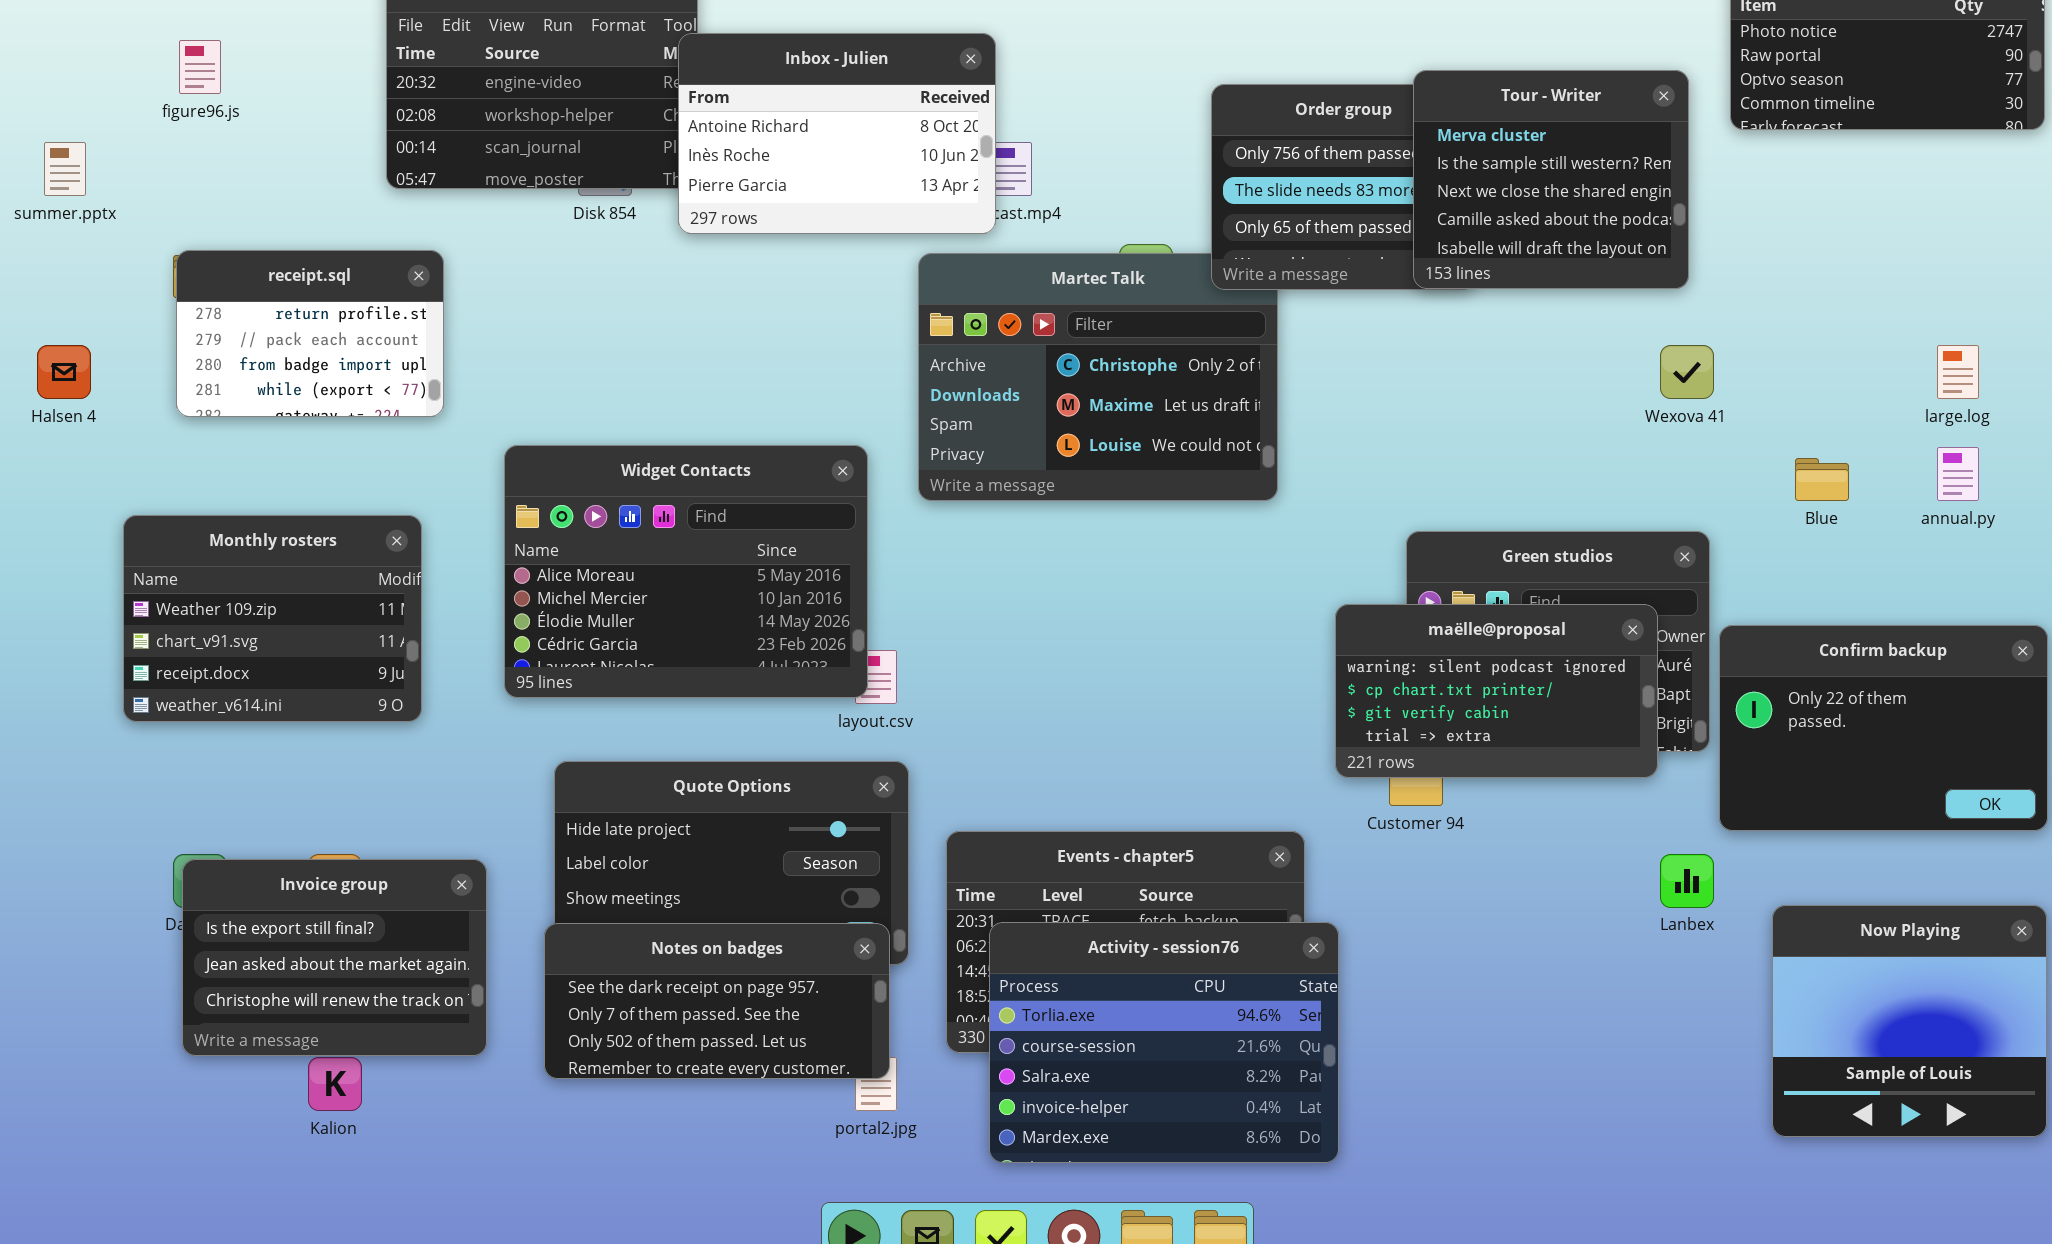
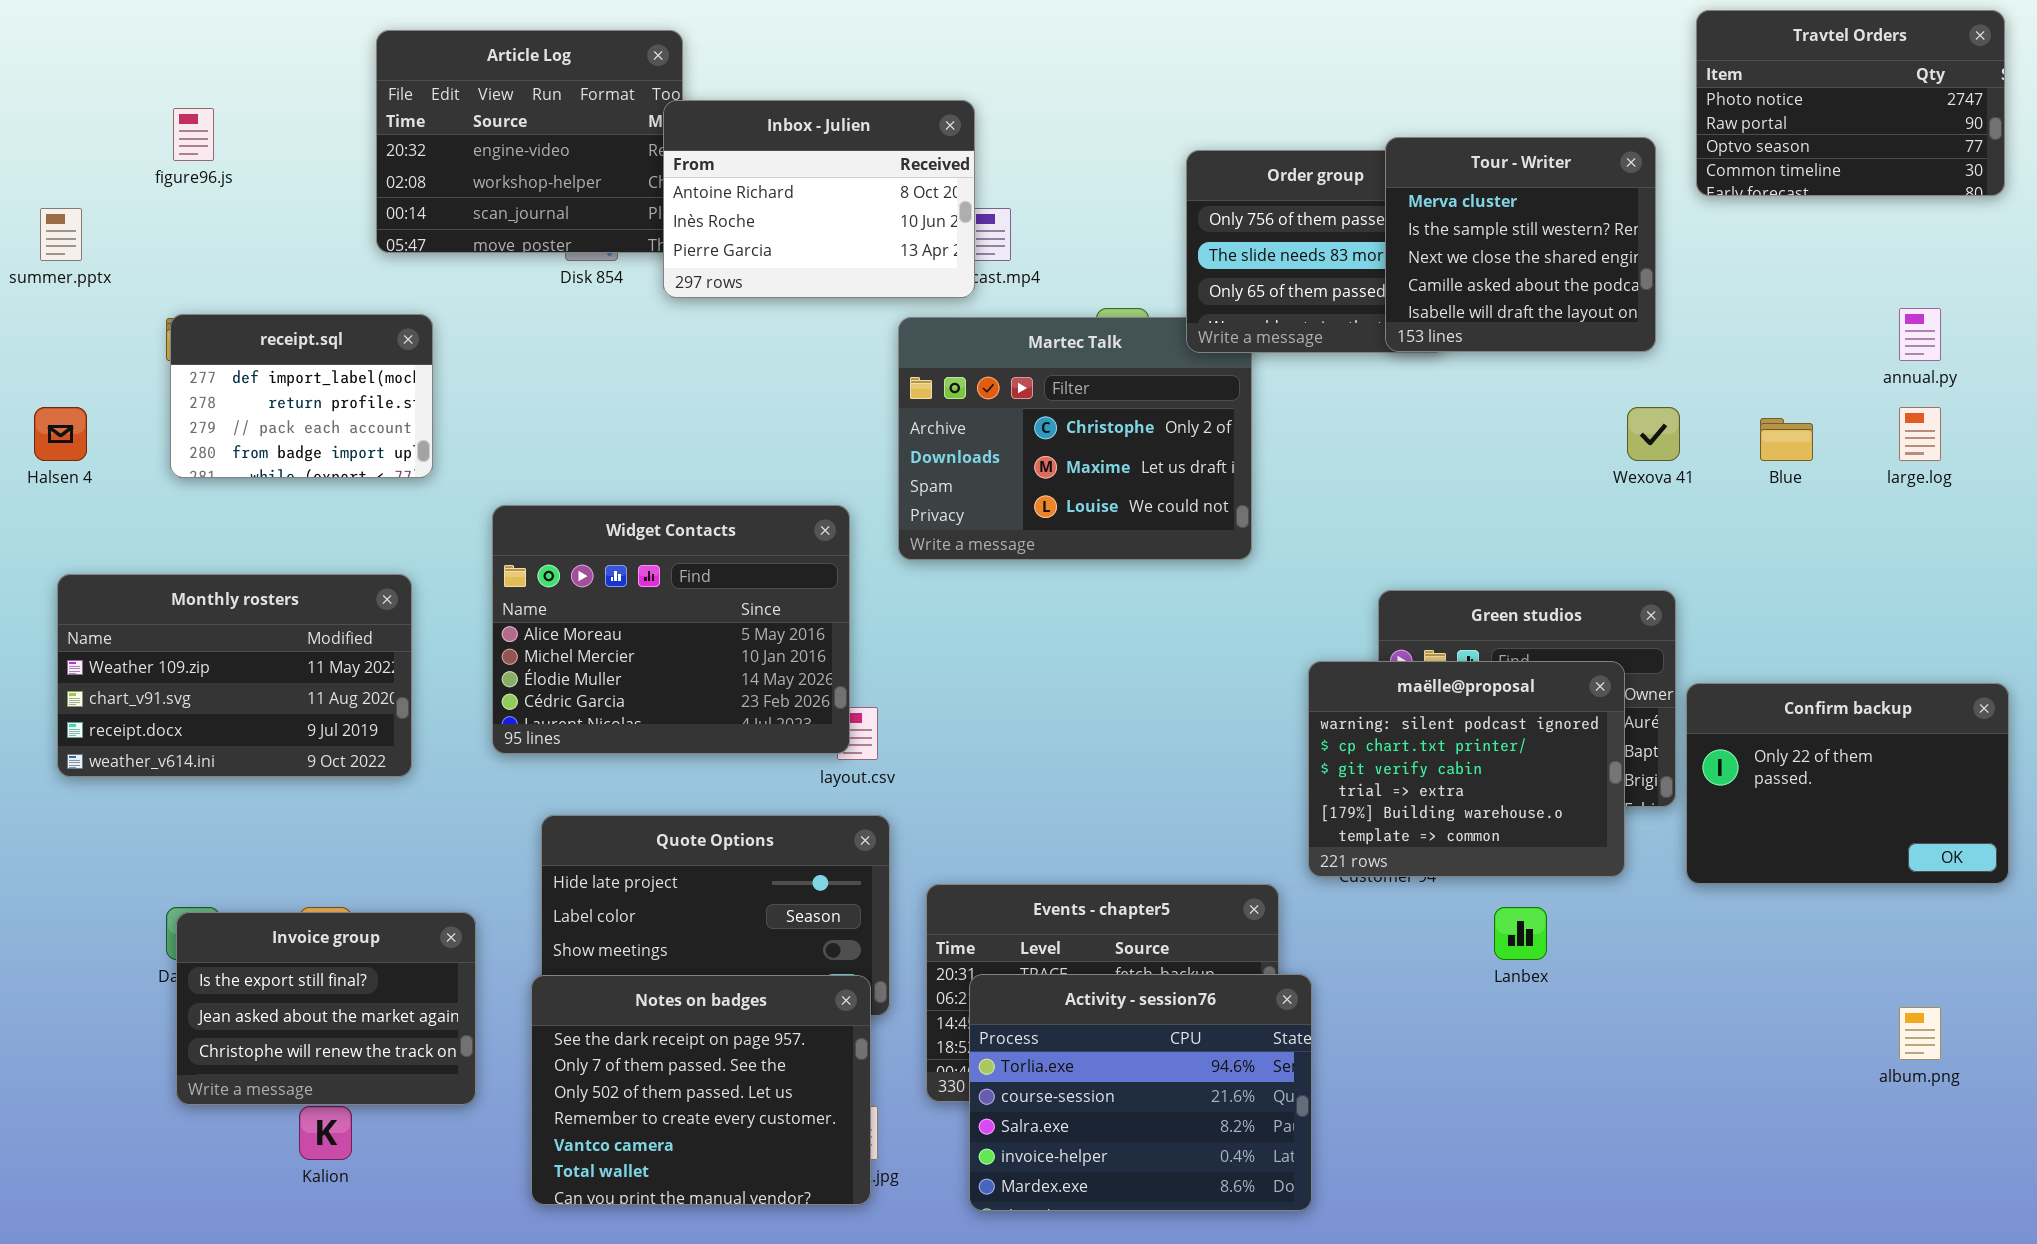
receipt.sql: [176,250,444,417] -> [170,314,433,478], scrolled up 1 row
annual.py: [1937,447,1979,501] -> [1899,308,1941,361], moved
Blue: [1795,458,1849,501] -> [1760,418,1813,461], moved
Monthly rosters: [123,515,422,722] -> [57,574,412,777], resized
maëlle@proposal: [1335,604,1658,778] -> [1308,661,1625,877], resized
Lanbex: [1660,854,1714,908] -> [1494,907,1547,960], moved
Now Playing: [1772,905,2047,1137] -> none, closed
Notes on badges: [544,923,890,1079] -> [531,975,871,1205], resized

